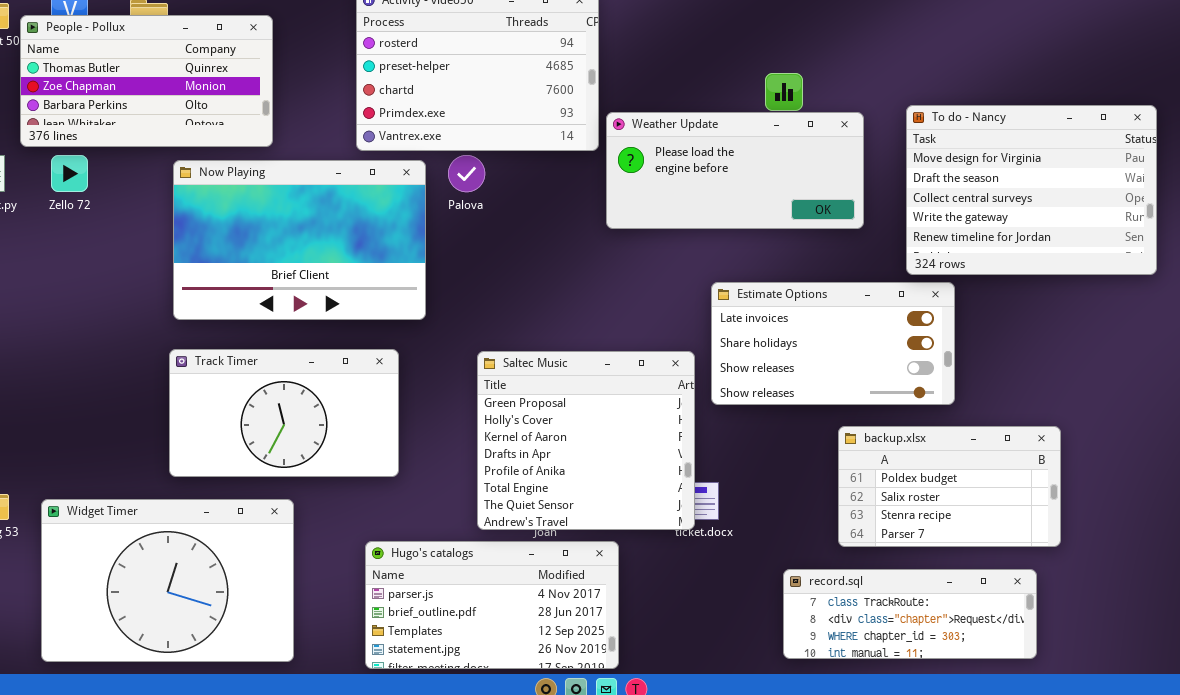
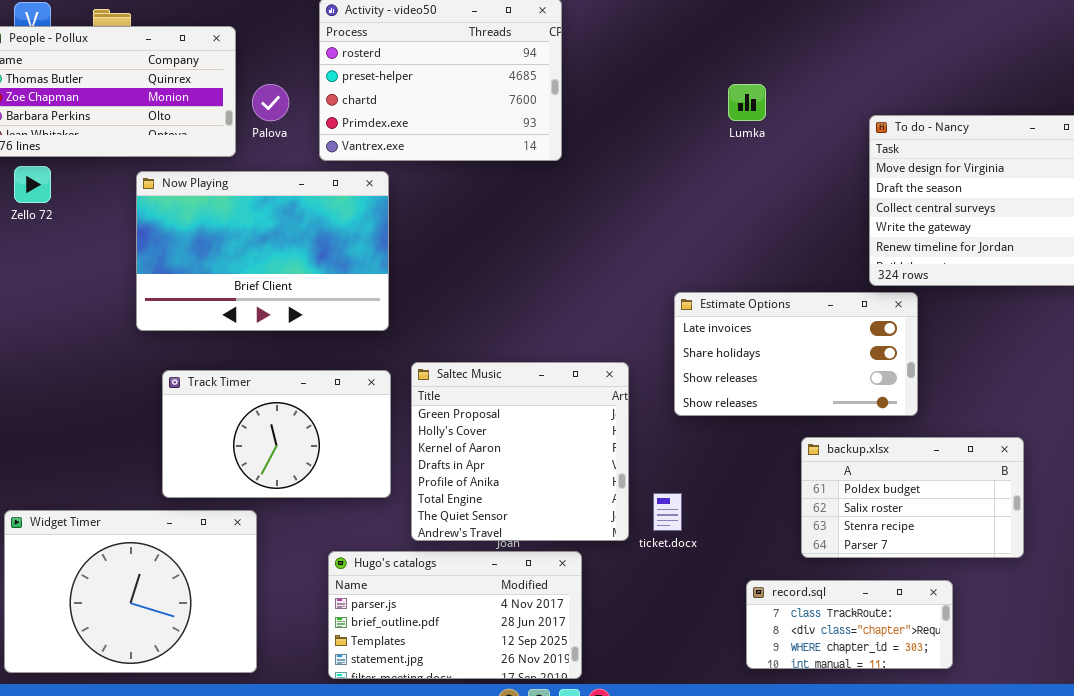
Weather Update: [606,112,864,229] -> none, closed
Palova: [448,155,485,192] -> [252,84,289,121], moved
Track Timer: [169,349,399,477] -> [162,370,391,498], moved
Saltec Music: [477,351,695,530] -> [411,362,629,541], moved
record.sql: [783,569,1037,659] -> [746,580,953,669], resized

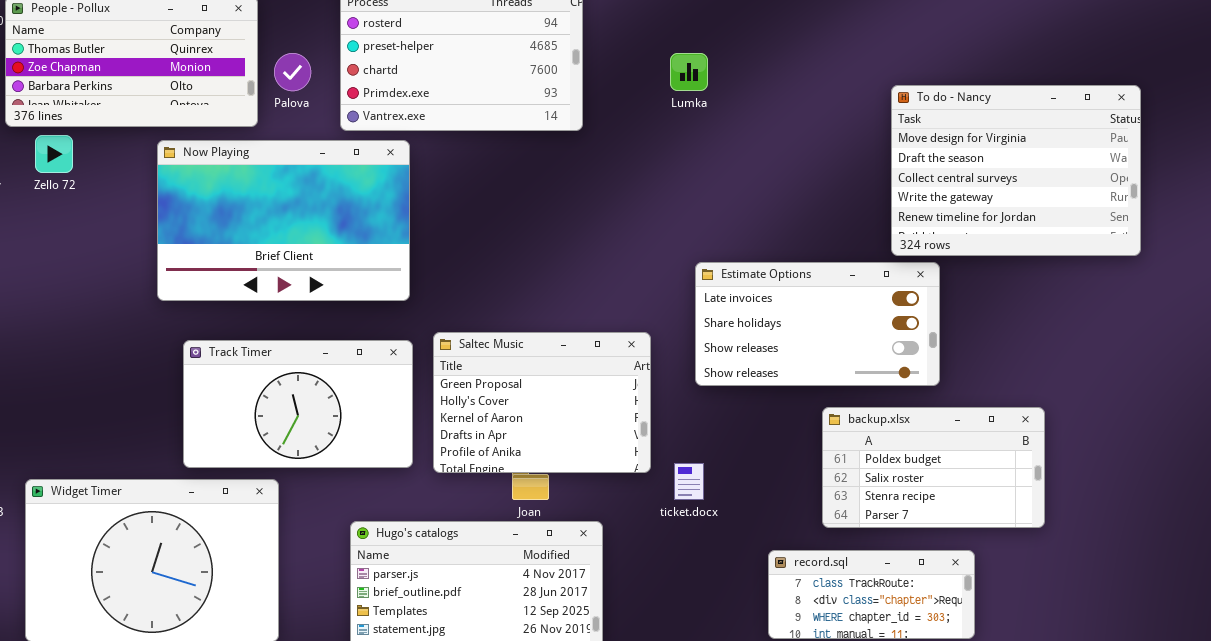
Lumka: [728,84,766,121] -> [670,53,708,91], moved
Saltec Music: [411,362,629,541] -> [433,332,651,473], resized

